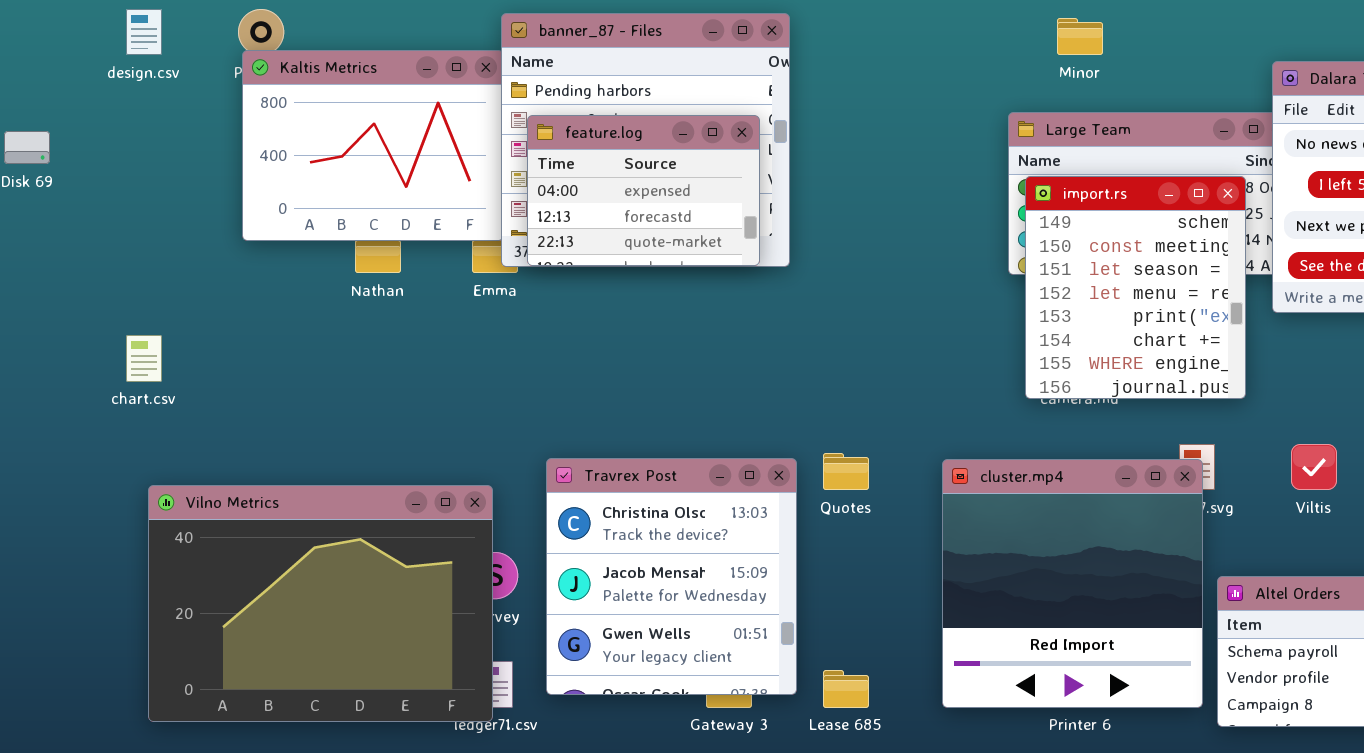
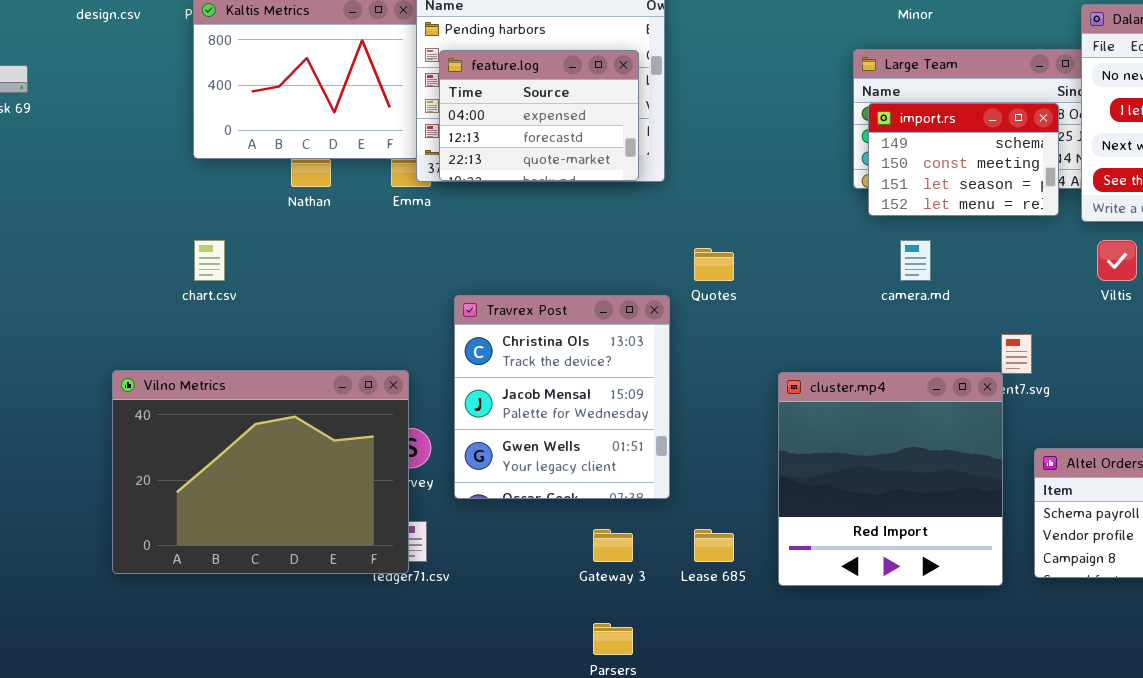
import.rs: [1025,176,1246,399] -> [868,103,1059,216], resized
chart.csv: [126,335,162,382] -> [194,240,225,281], moved
Viltis: [1291,444,1337,490] -> [1097,240,1137,281], moved
Quotes: [823,453,869,490] -> [694,248,734,281], moved
Travrex Post: [546,458,797,695] -> [454,295,670,499], moved
cluster.mp4: [942,459,1203,708] -> [778,372,1003,586], moved

